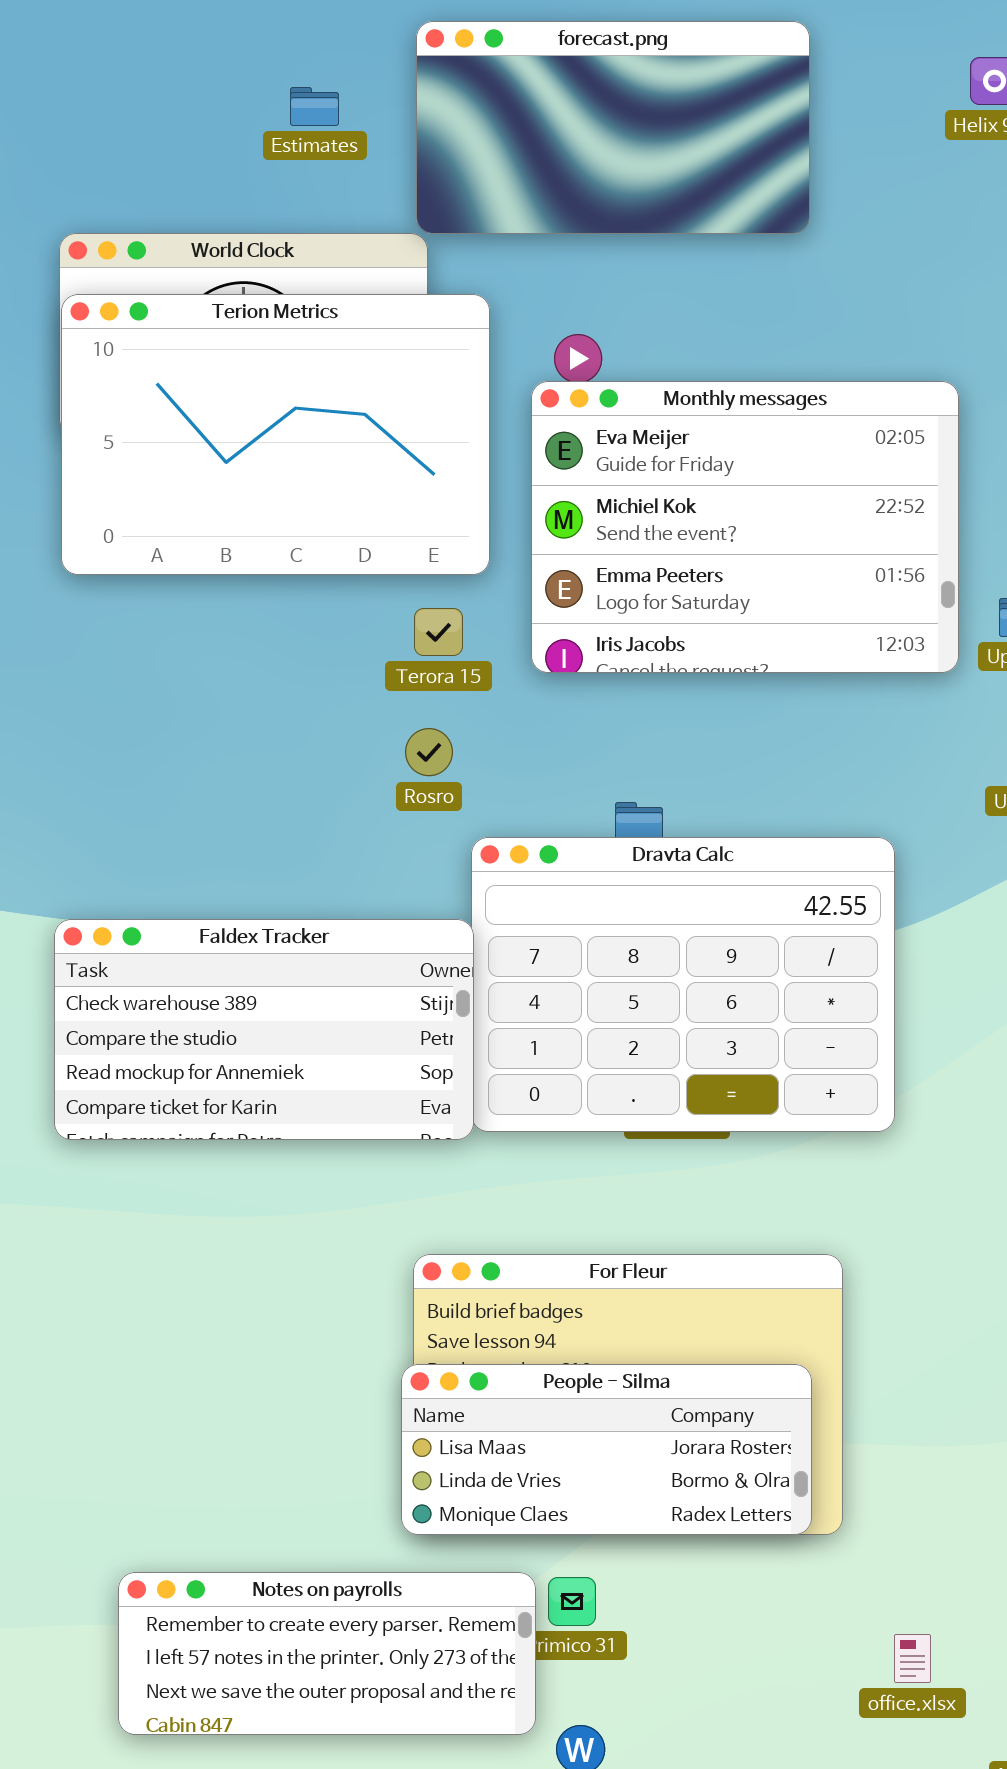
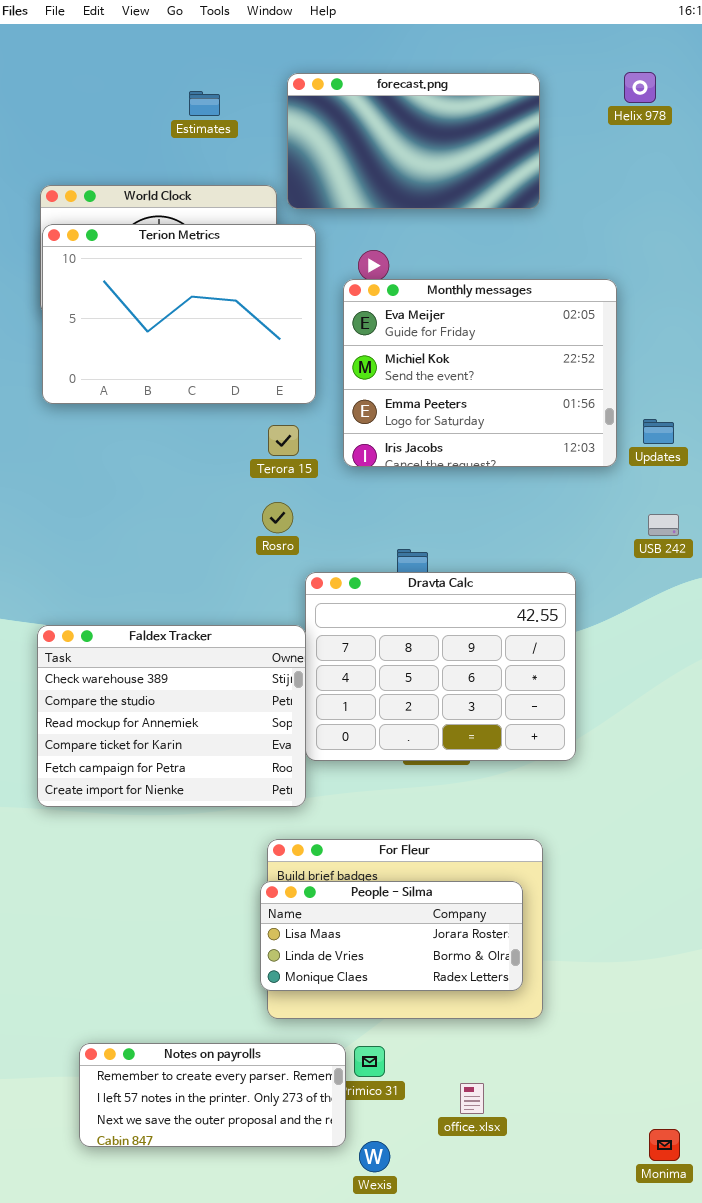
forecast.png: [416,21,810,234] -> [287,73,540,209], moved
Faldex Tracker: [54,919,474,1140] -> [37,625,306,807], resized
People - Silma: [401,1364,812,1535] -> [260,881,523,991], moved
office.xlsx: [894,1634,931,1683] -> [460,1083,484,1114], moved

